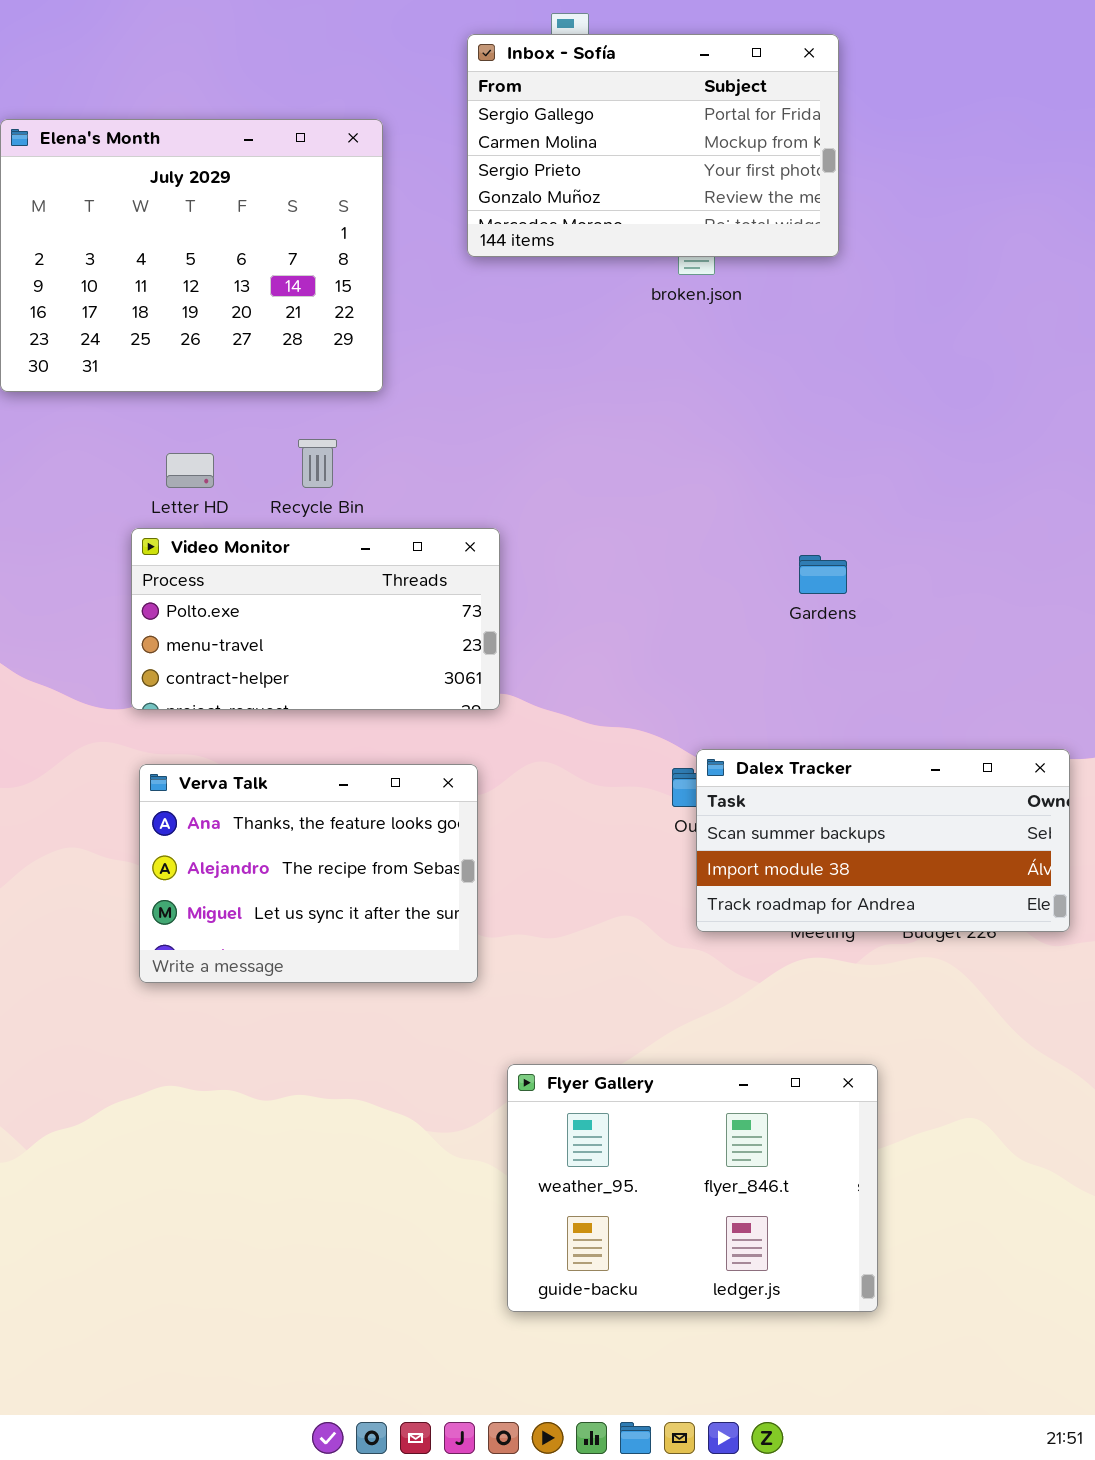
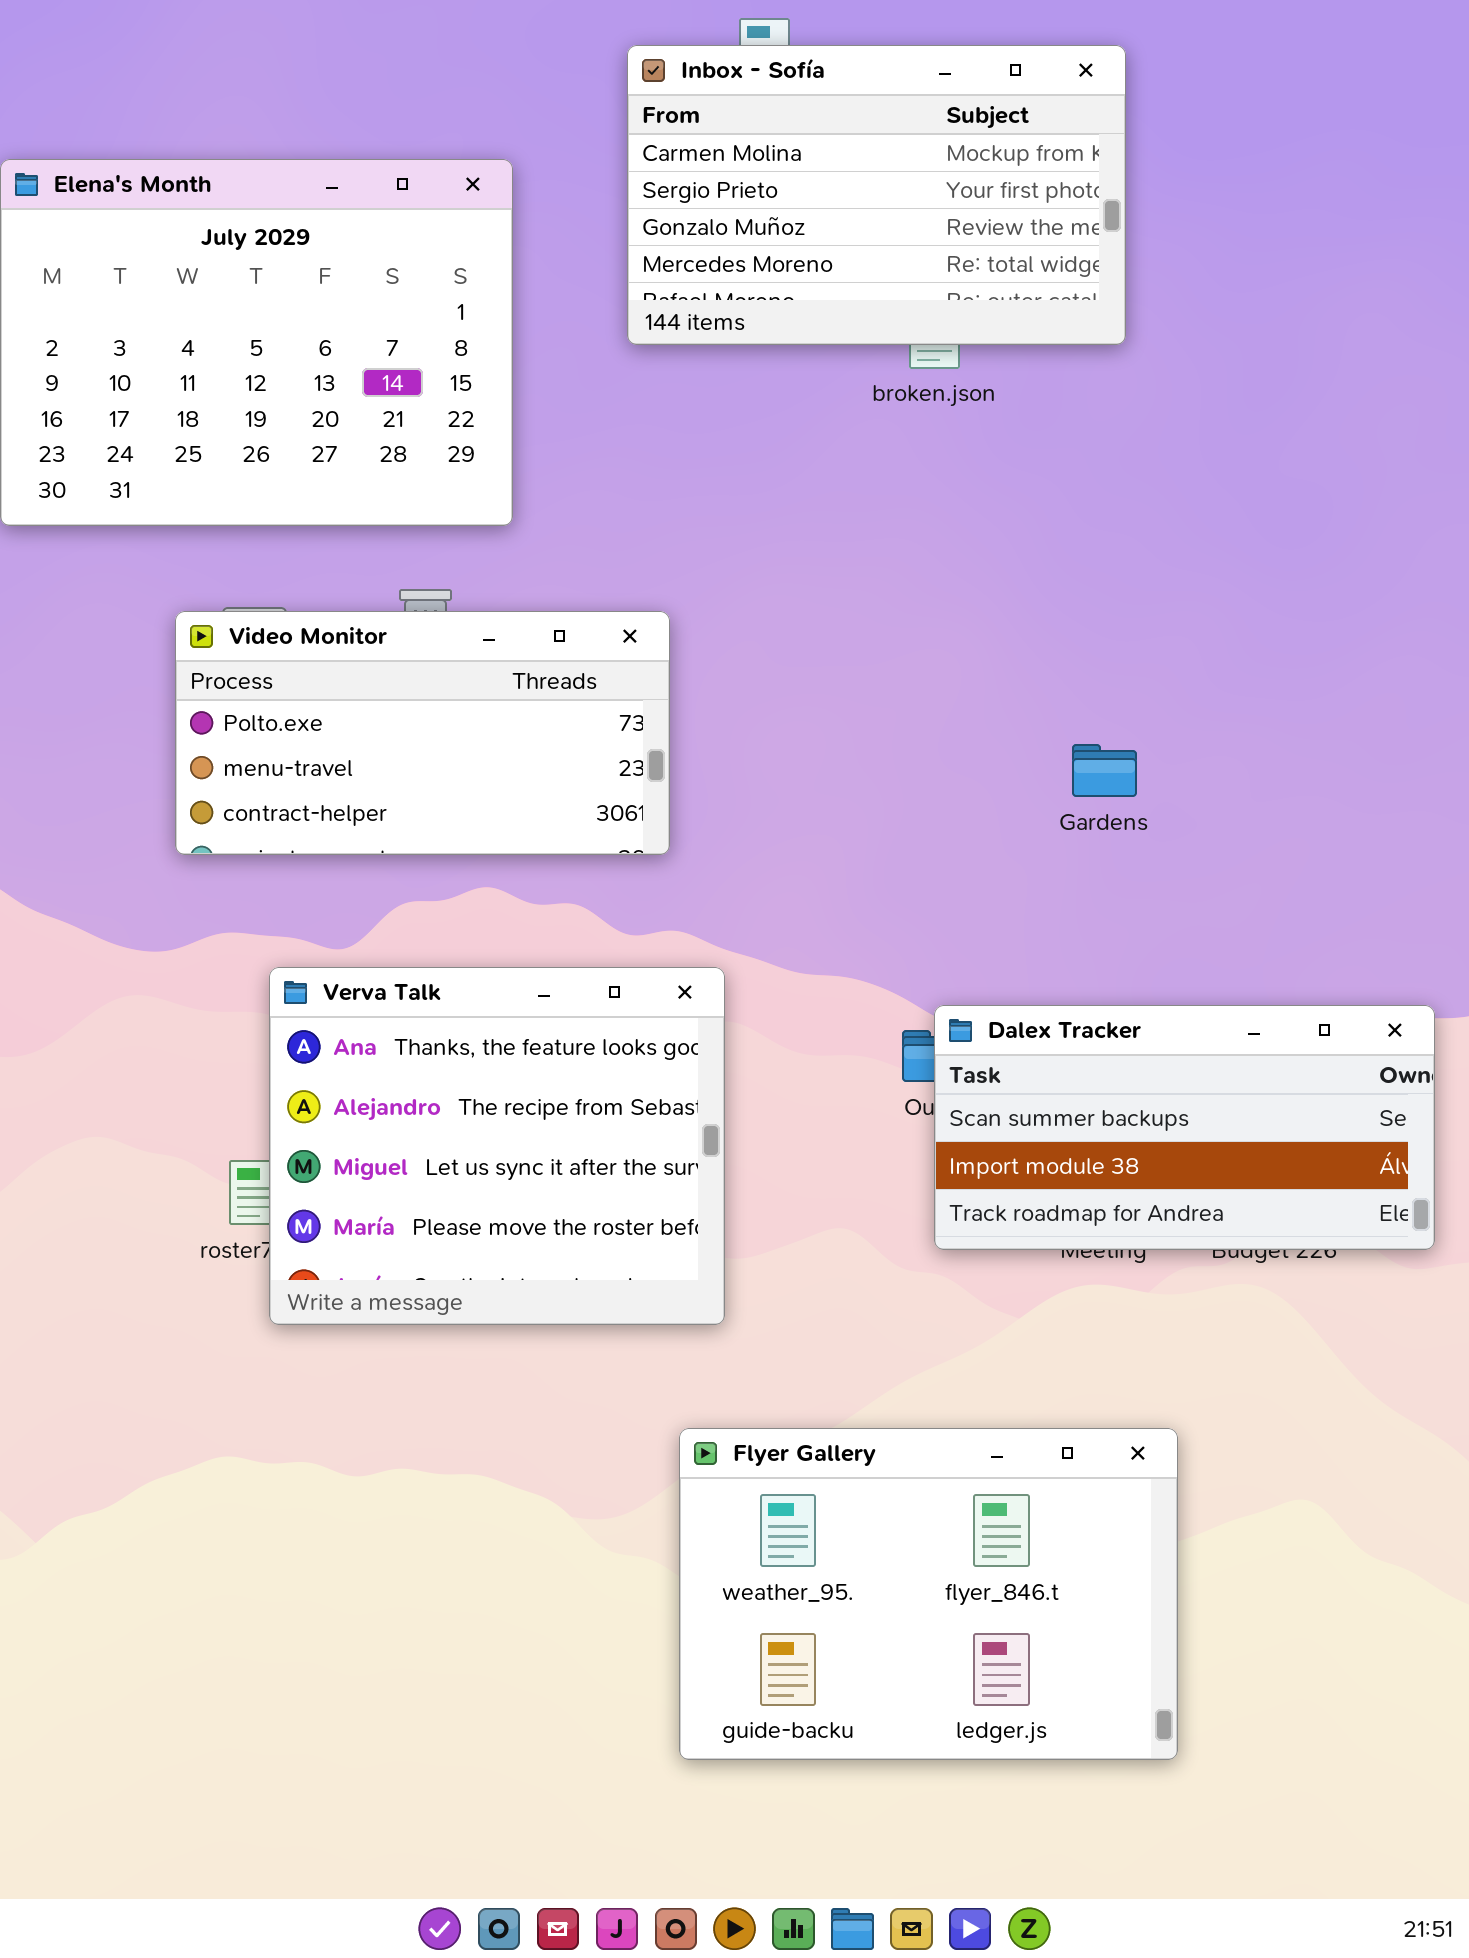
Inbox - Sofía: [467,34,839,257] -> [627,45,1126,345], scrolled down 1 row
Video Monitor: [131,528,500,710] -> [175,611,670,855], moved
Verva Talk: [139,764,478,983] -> [269,967,725,1325], moved, resized

